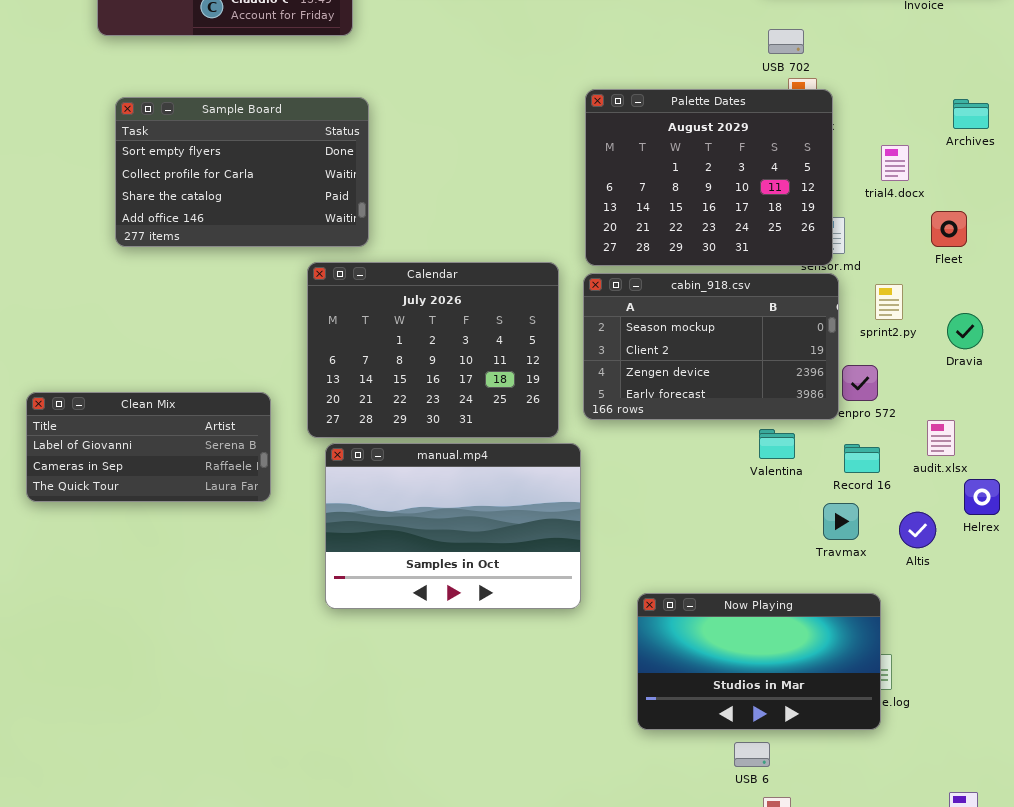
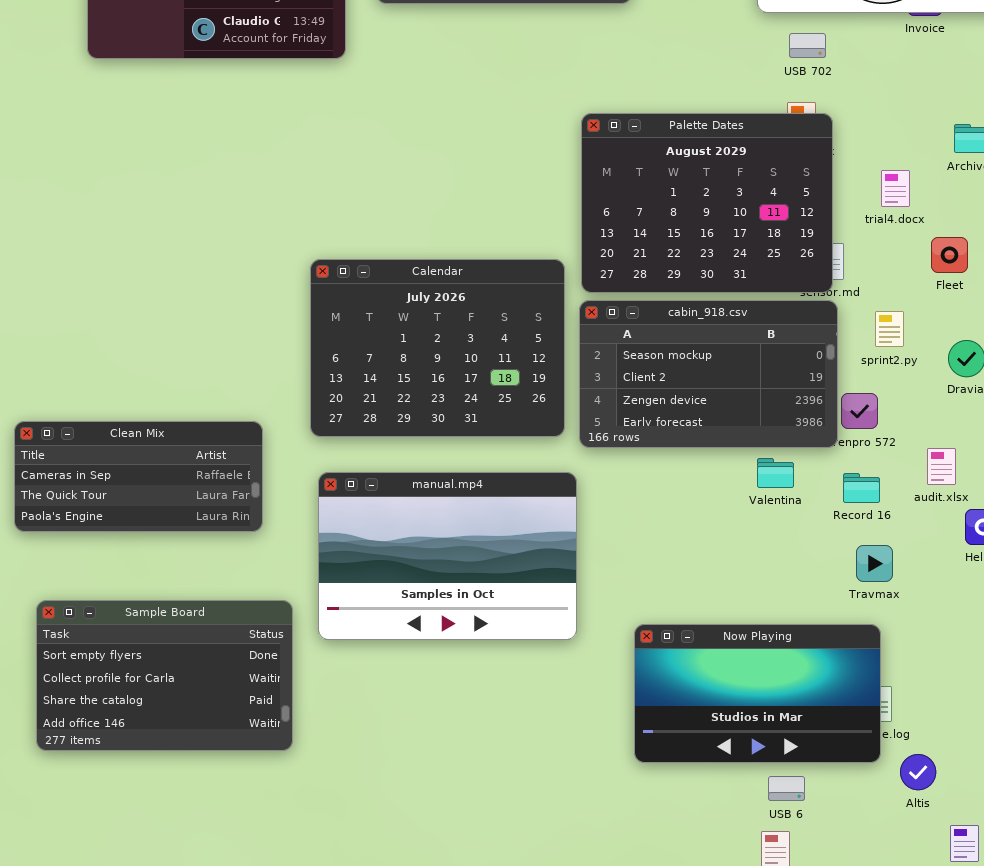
USB 702: [768,29,804,54] -> [789,33,826,58], moved
Sample Board: [115,97,369,247] -> [36,600,293,751], moved
Calendar: [307,262,559,438] -> [310,259,565,437], moved
Clean Mix: [26,392,271,502] -> [14,421,263,532], scrolled down 1 row
Travmax: [823,503,859,540] -> [856,545,893,582], moved
Altis: [899,512,936,548] -> [900,754,936,790], moved
USB 6: [734,742,770,767] -> [768,776,805,801], moved

